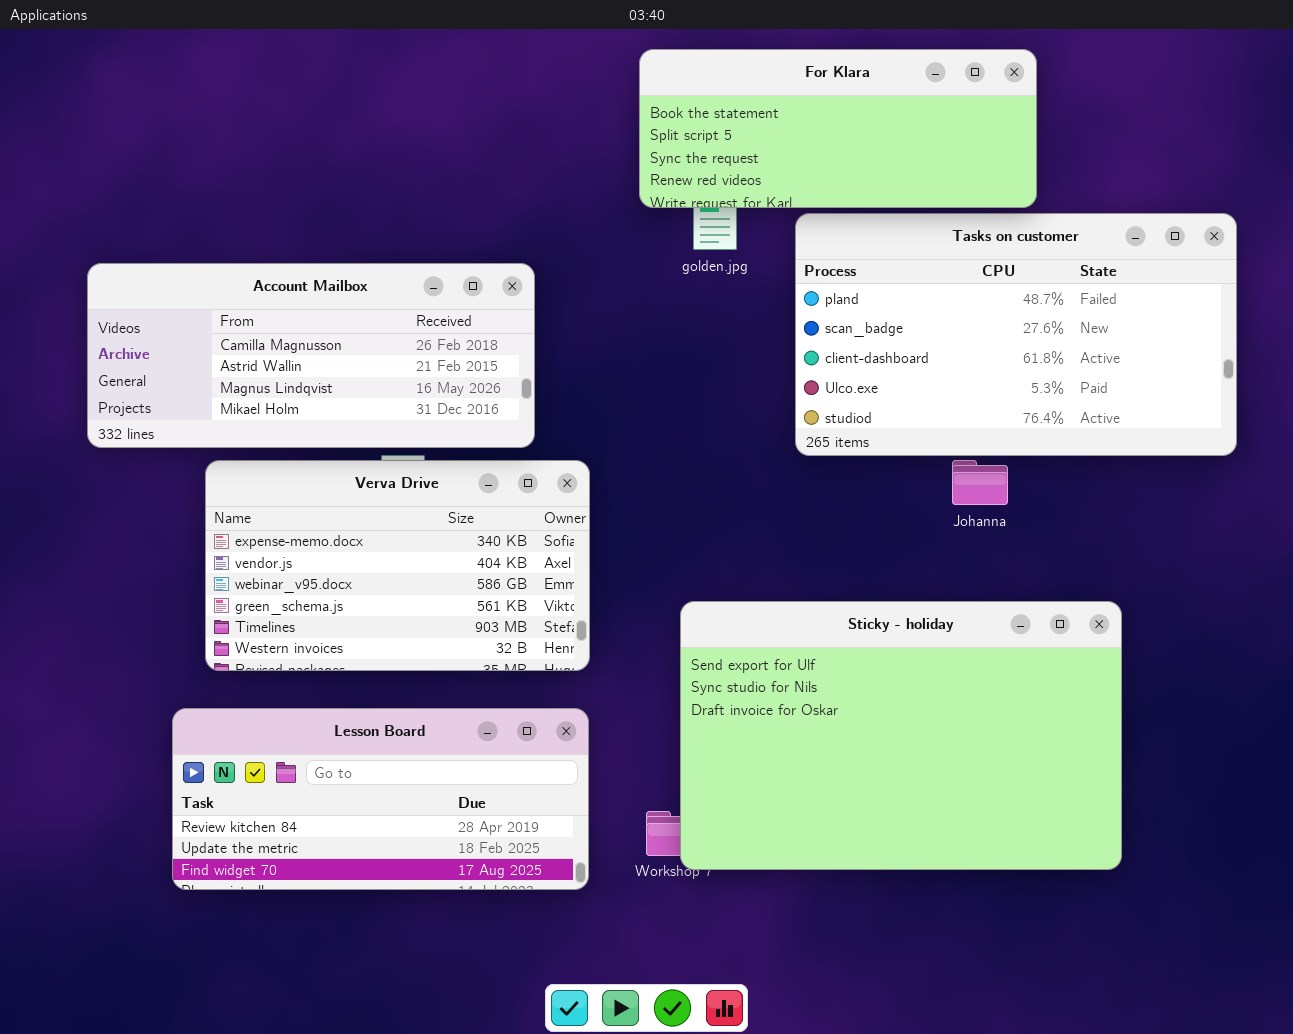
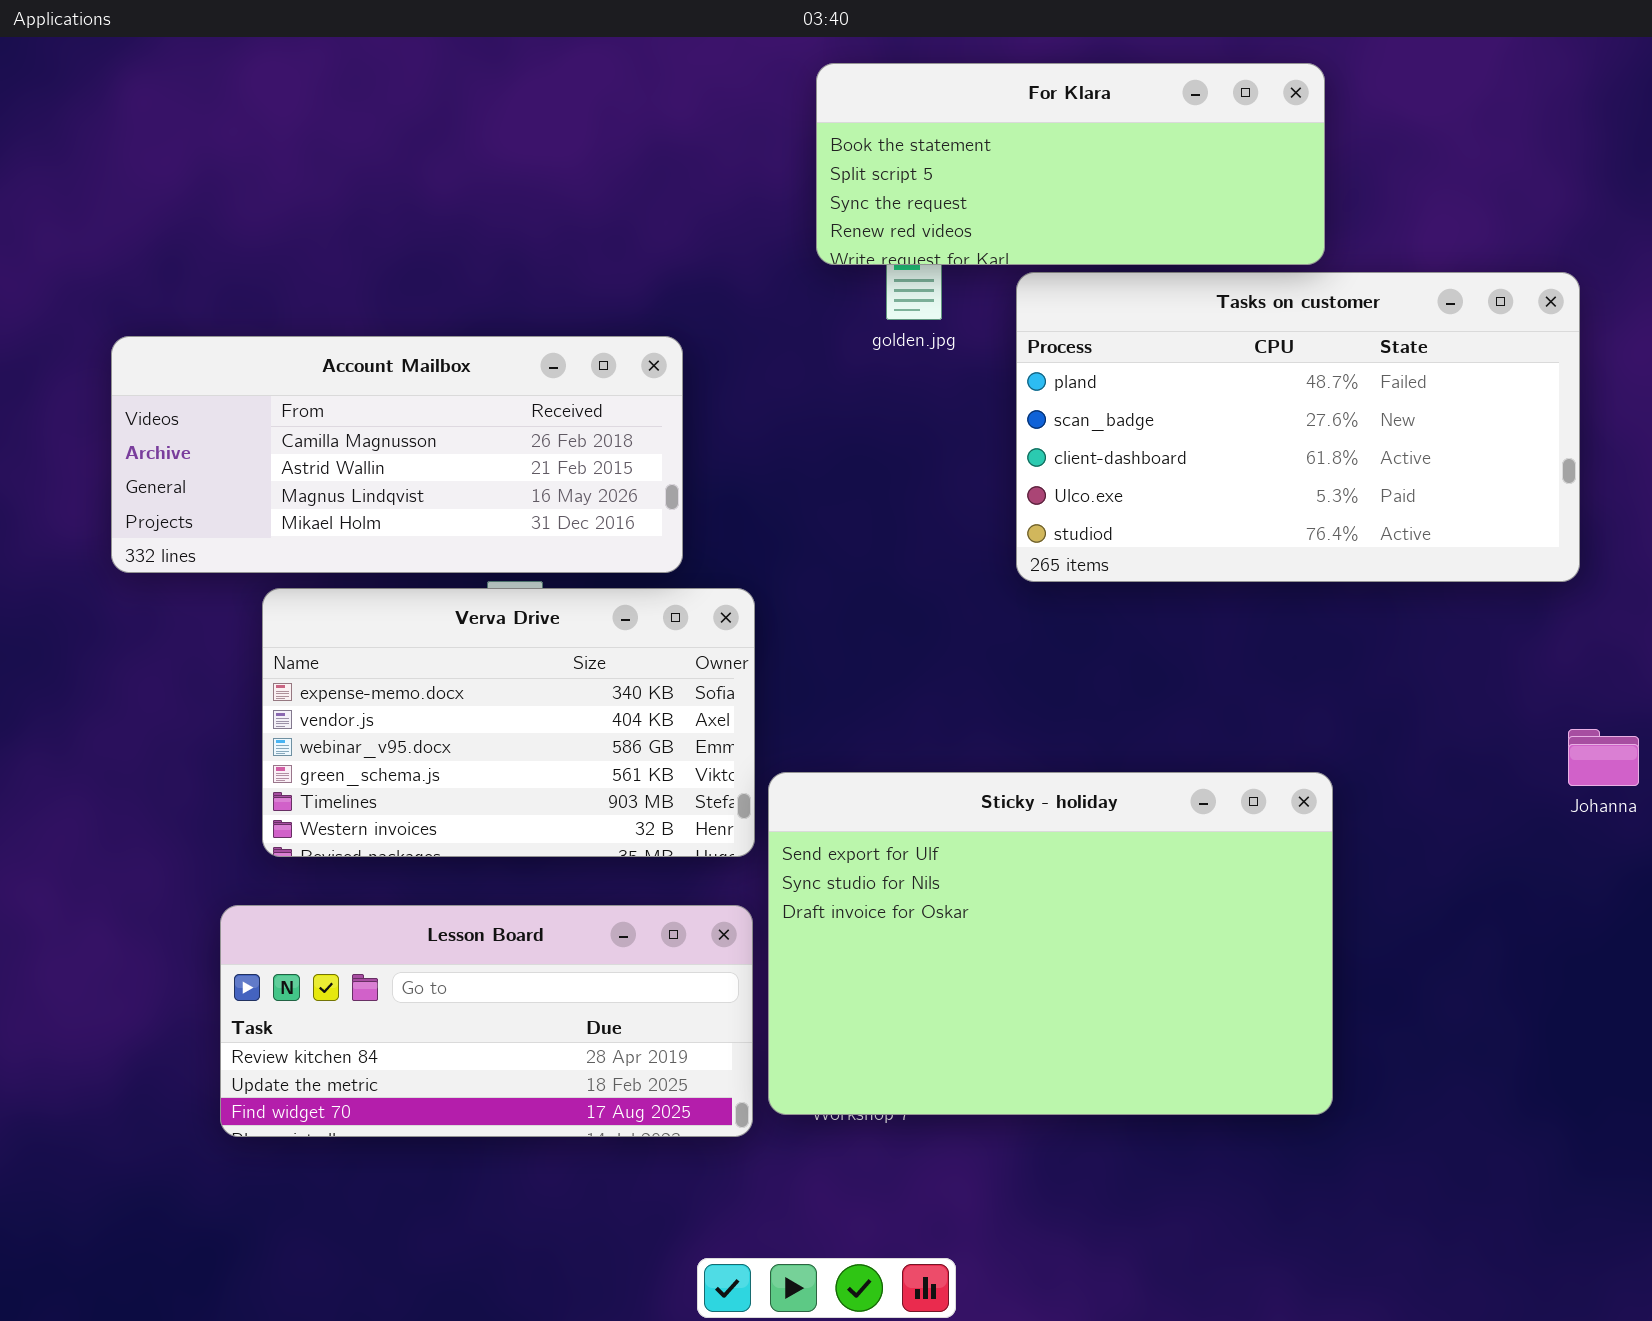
Johanna: [952,460,1008,505] -> [1568,729,1639,786], moved
Sticky - holiday: [680,601,1122,870] -> [768,772,1333,1115], moved

